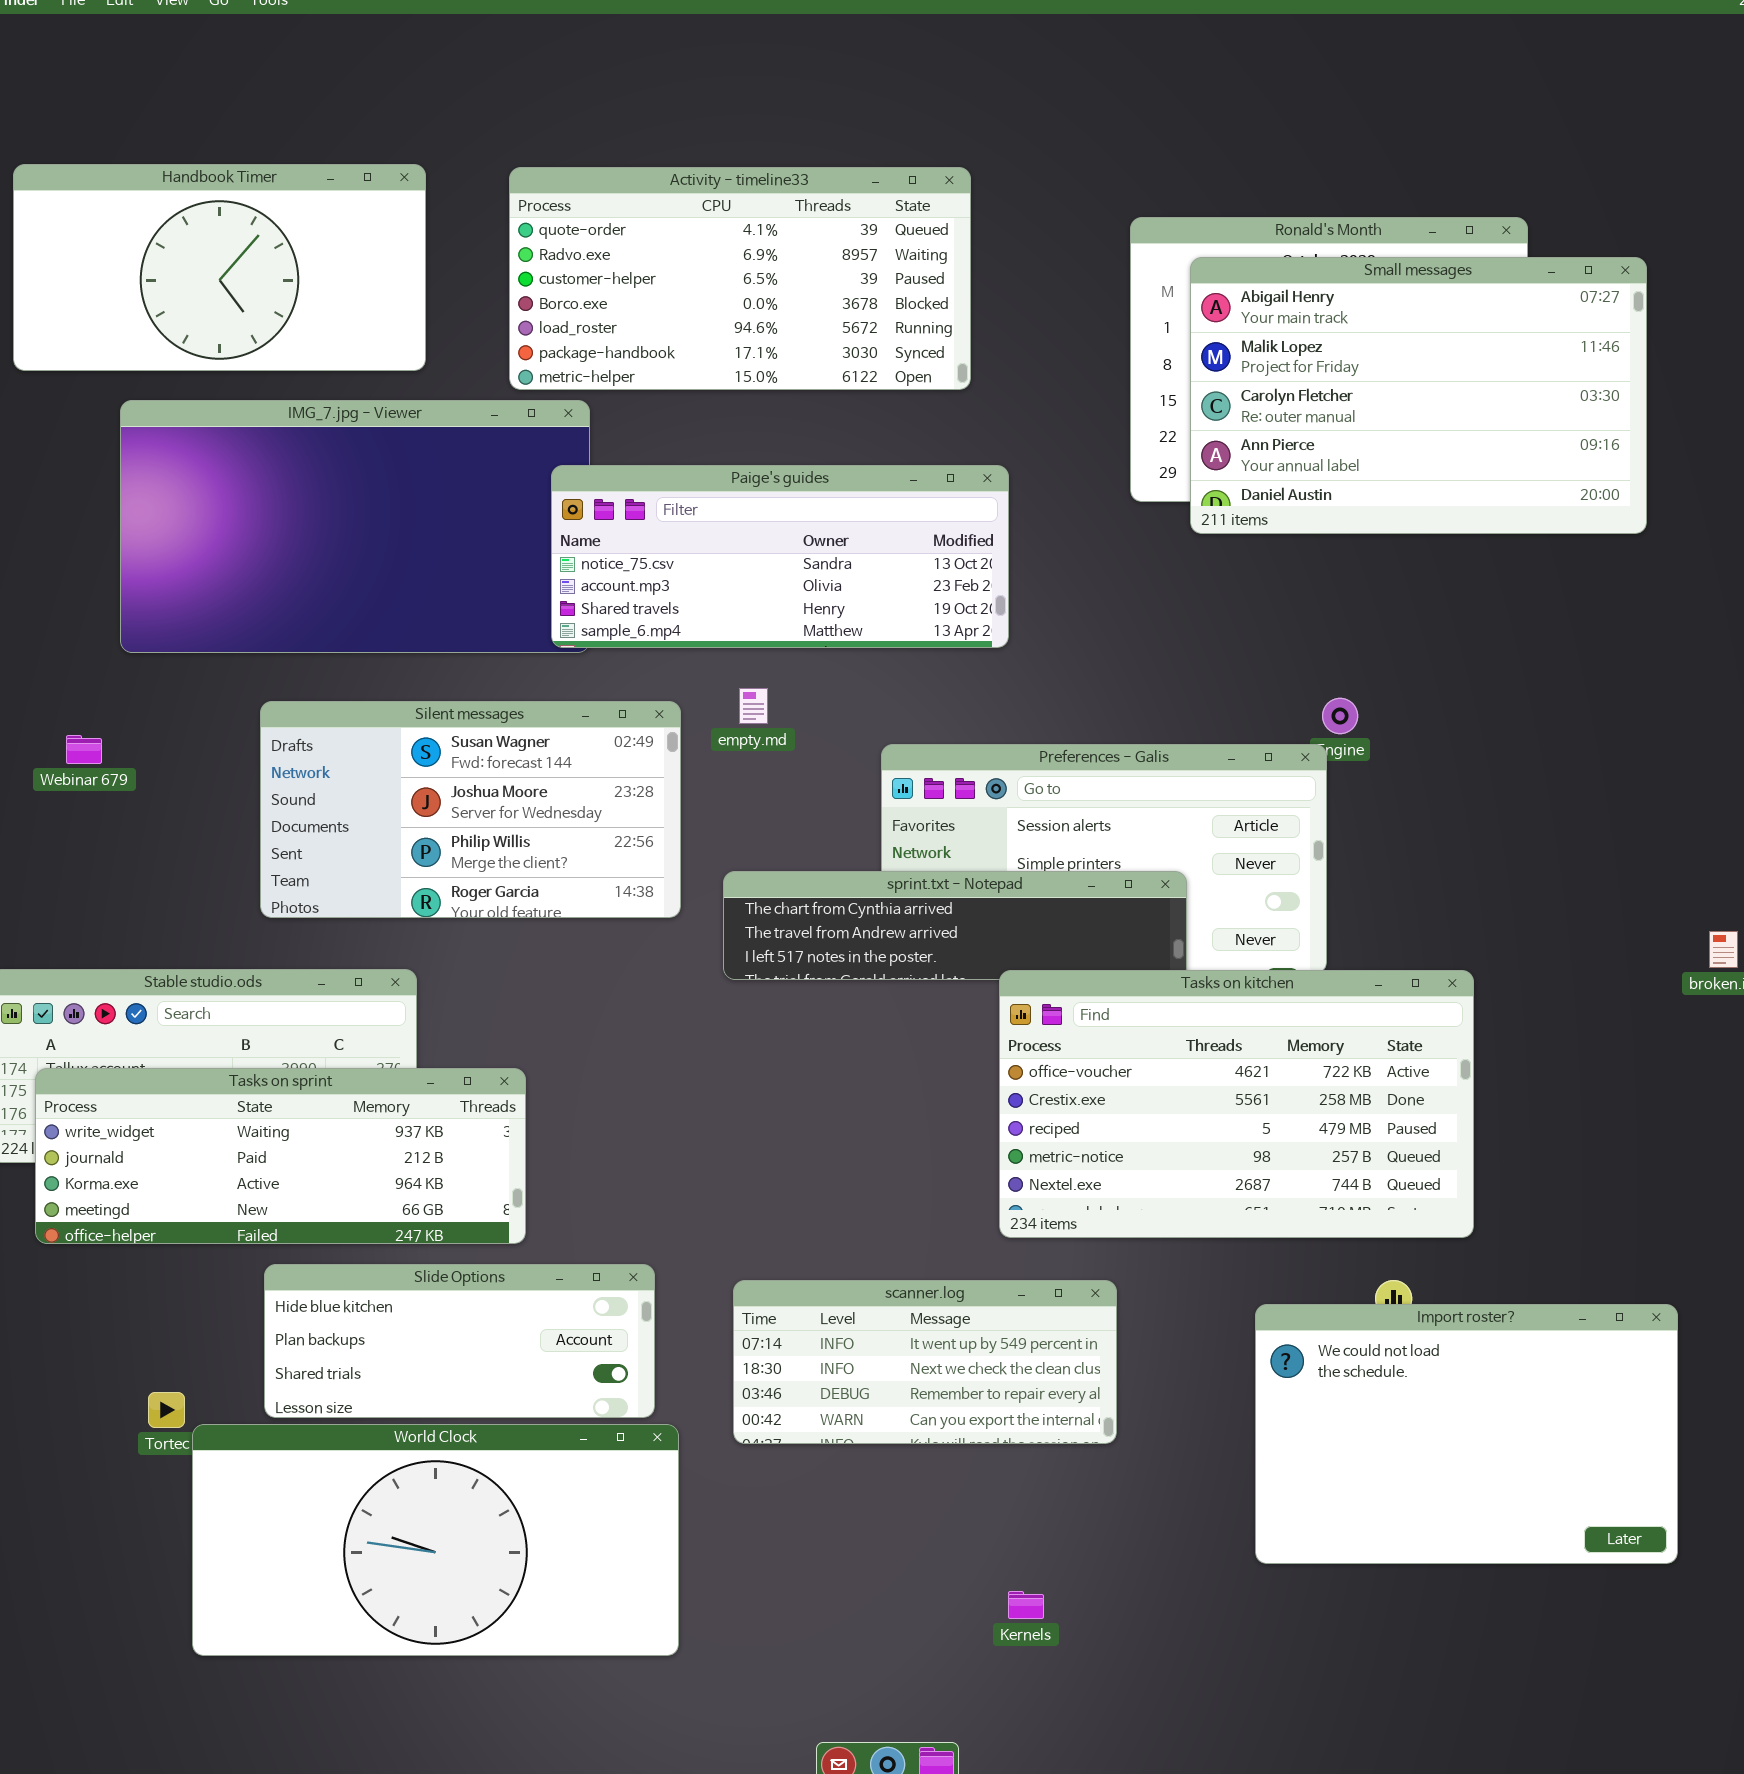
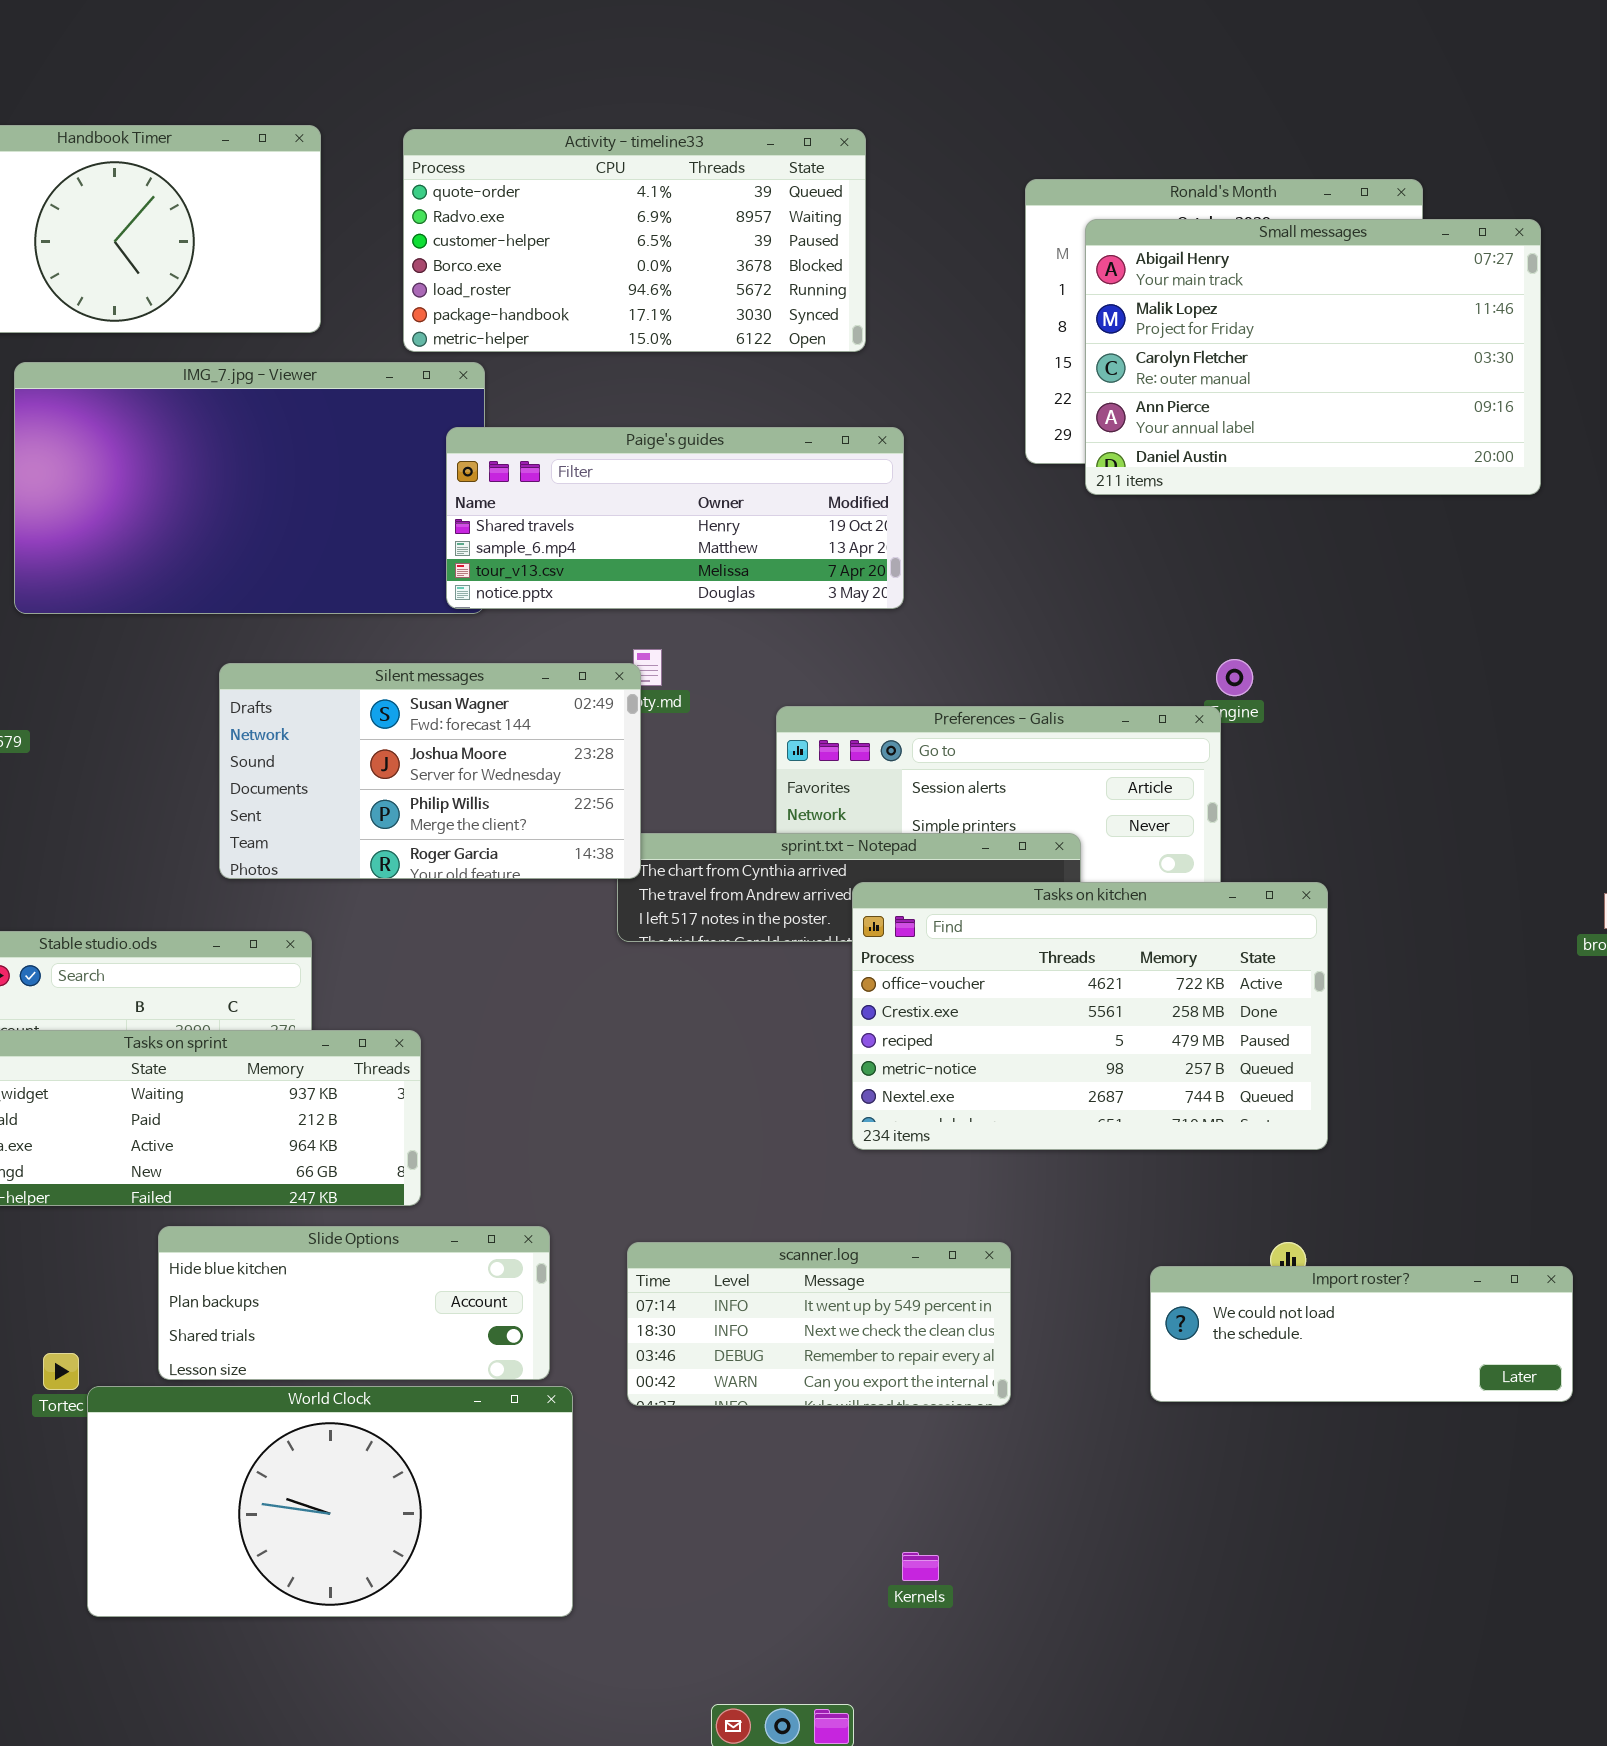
Paige's guides: [551,465,1009,648] -> [446,427,904,609], scrolled down 2 rows
Silent messages: [260,701,681,918] -> [219,663,641,879], moved
Tasks on kitchen: [999,970,1474,1238] -> [852,882,1328,1150], moved
Import roster?: [1255,1304,1678,1564] -> [1150,1266,1573,1402], resized

